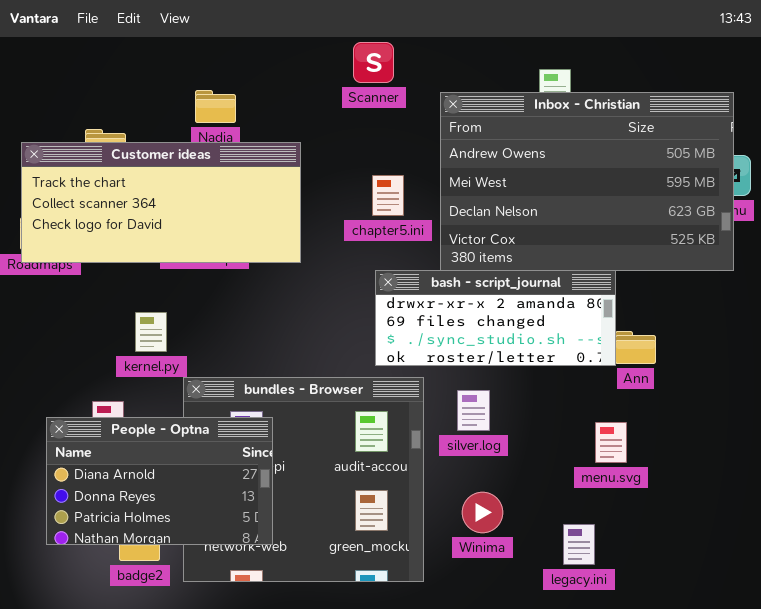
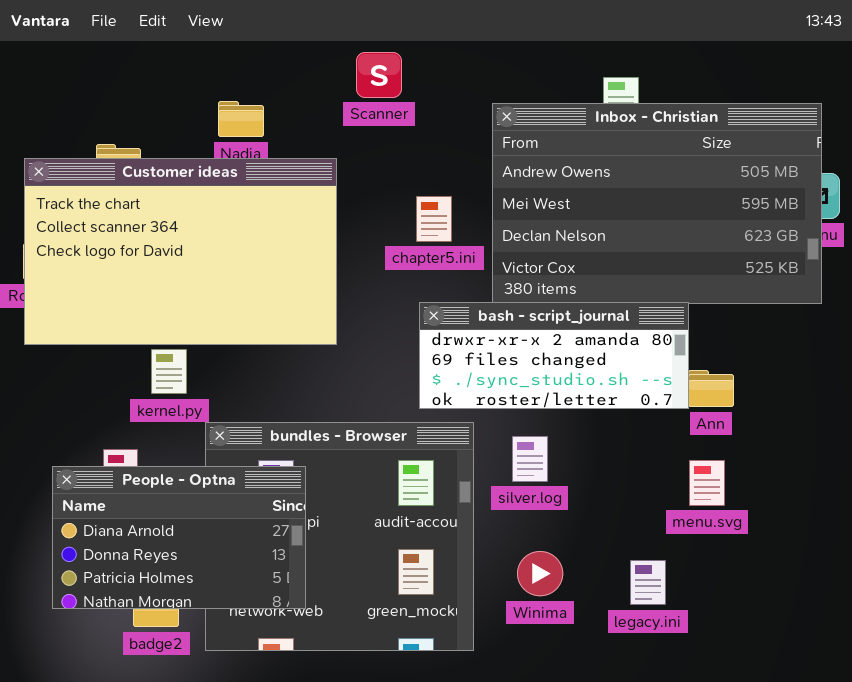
Scanner: [353,42,394,83] -> [356,52,402,98], moved
Customer ideas: [21,142,301,263] -> [24,158,337,345], resized
menu.svg: [595,422,627,463] -> [689,460,725,506], moved
legacy.ini: [563,524,595,565] -> [630,560,666,605], moved

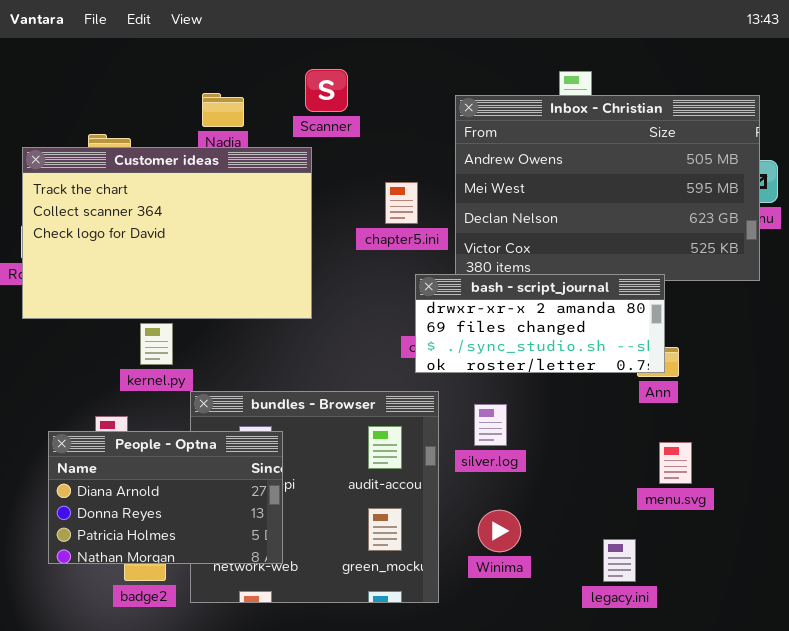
Scanner: [356,52,402,98] -> [305,69,348,112], moved
bash - script_journal: [419,302,689,409] -> [415,274,665,373], moved
menu.svg: [689,460,725,506] -> [659,442,692,484], moved
legacy.ini: [630,560,666,605] -> [603,539,636,582], moved

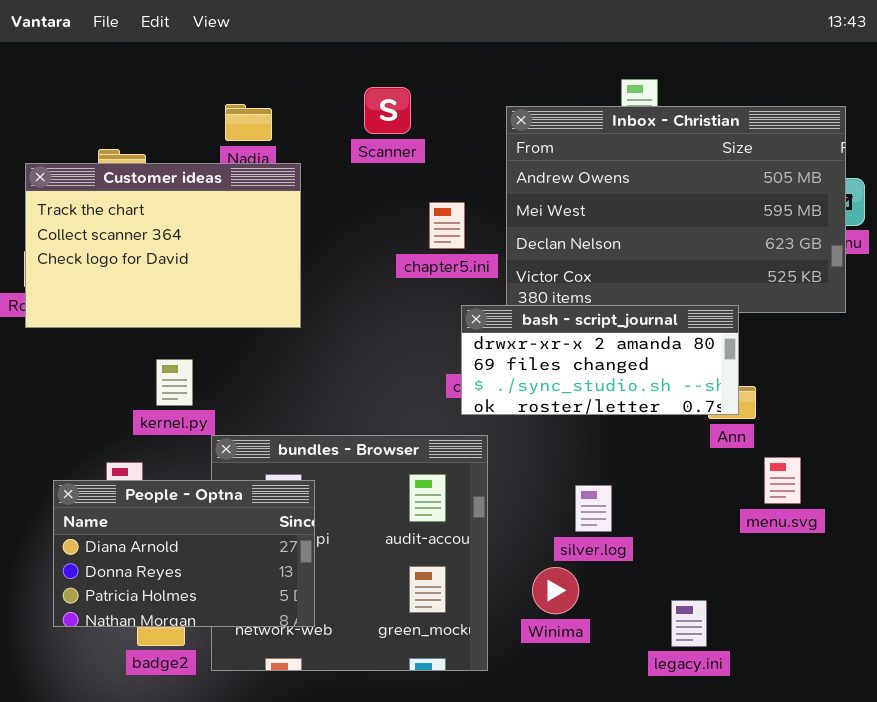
Scanner: [305,69,348,112] -> [364,87,411,134], moved
Customer ideas: [22,147,312,319] -> [25,163,301,328], resized
silver.log: [474,404,507,446] -> [575,485,612,532], moved
menu.svg: [659,442,692,484] -> [764,457,801,504], moved

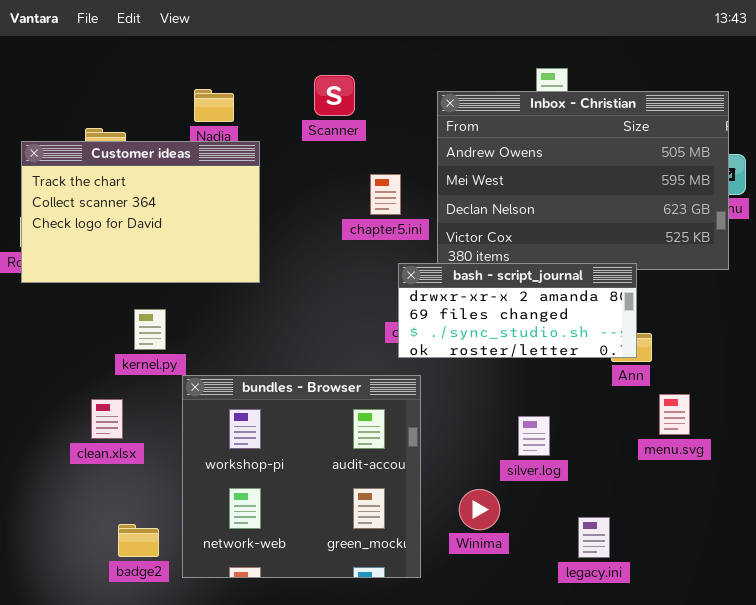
People - Optna: [53,480,315,627] -> none, closed
silver.log: [575,485,612,532] -> [518,416,550,456], moved

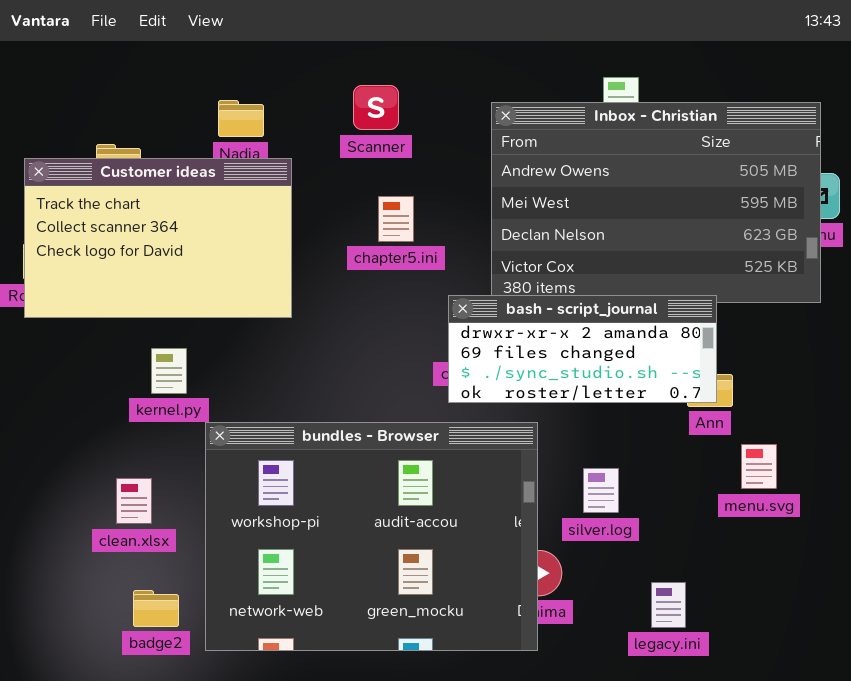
chapter5.ini: [370,174,401,215] -> [378,196,414,242], moved
bundles - Browser: [182,375,421,578] -> [205,422,538,651], resized
clean.xlsx: [91,399,123,439] -> [116,478,152,524], moved

